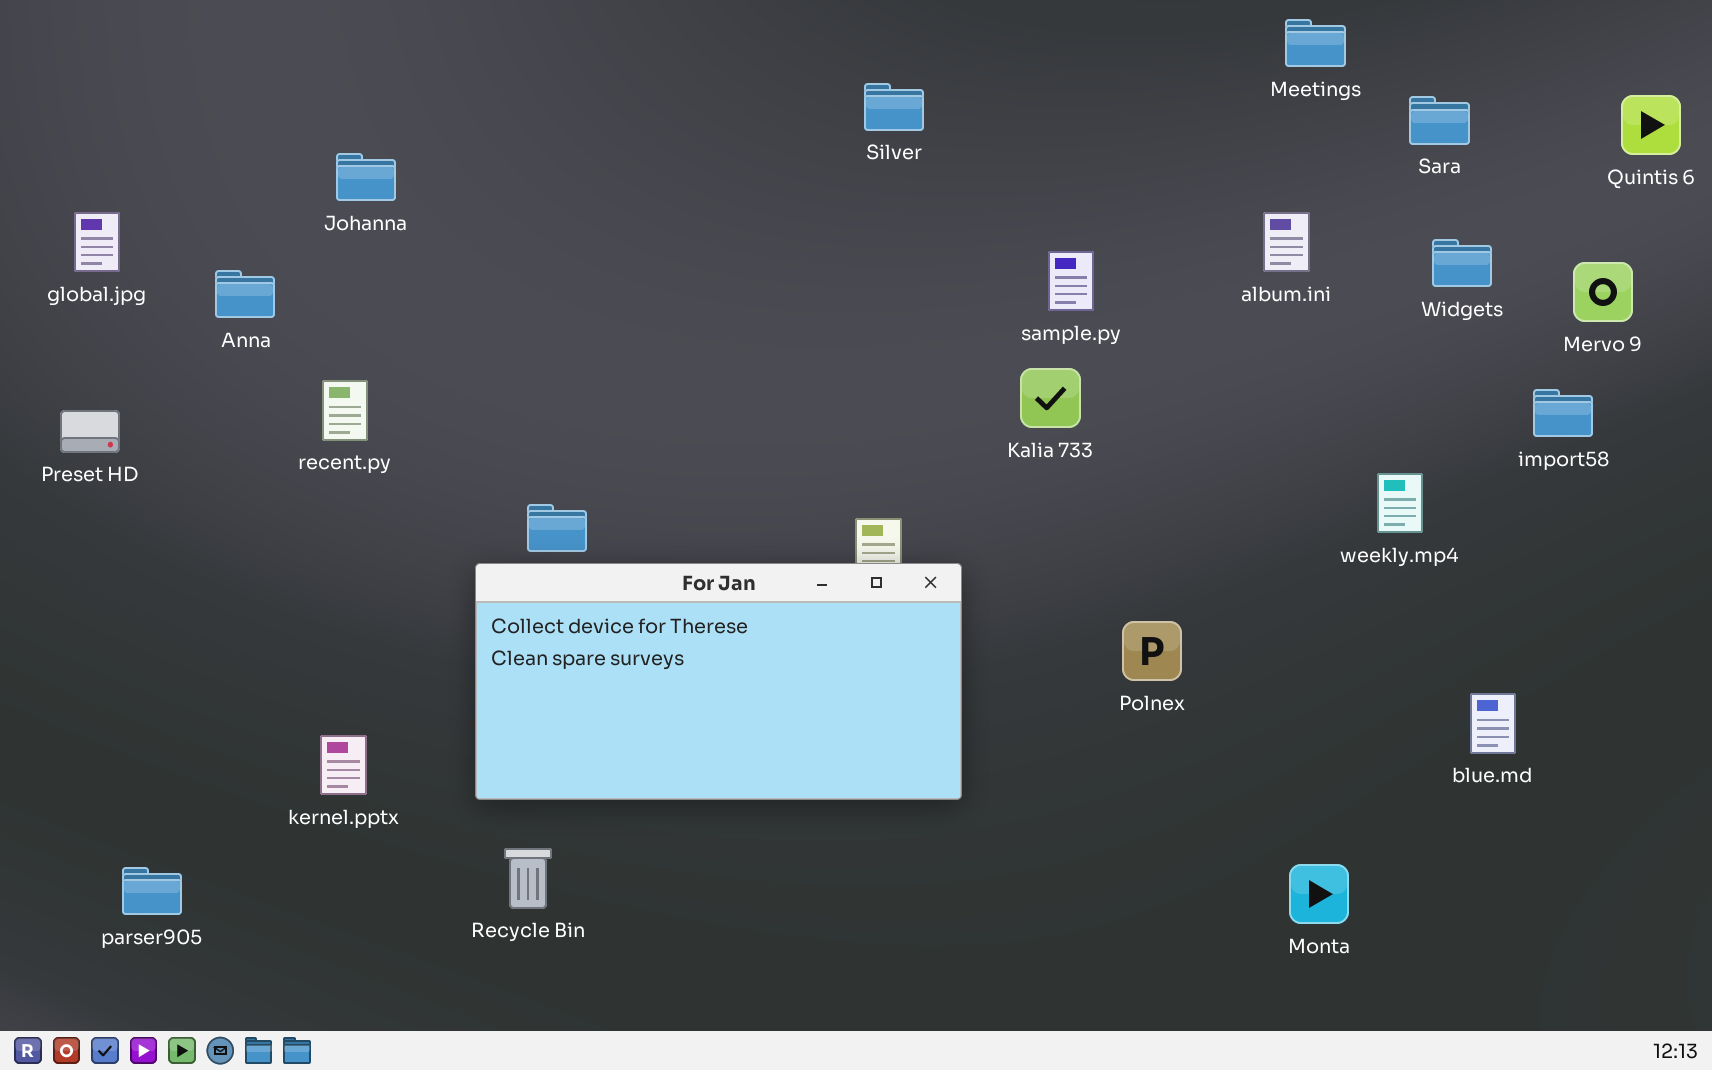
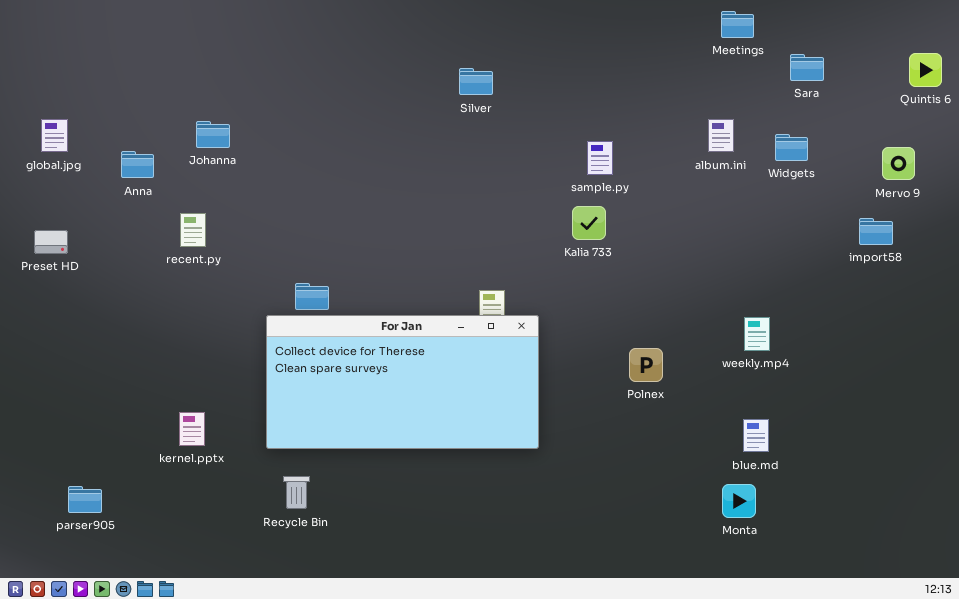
Silver: [864,83,924,131] -> [459,68,493,95], moved
Johanna: [336,153,396,201] -> [196,121,230,148], moved
Widgets: [1432,239,1492,287] -> [775,134,808,161], moved
weekly.mp4: [1377,473,1423,533] -> [744,317,770,351], moved
blue.md: [1470,693,1516,754] -> [743,419,769,452], moved

